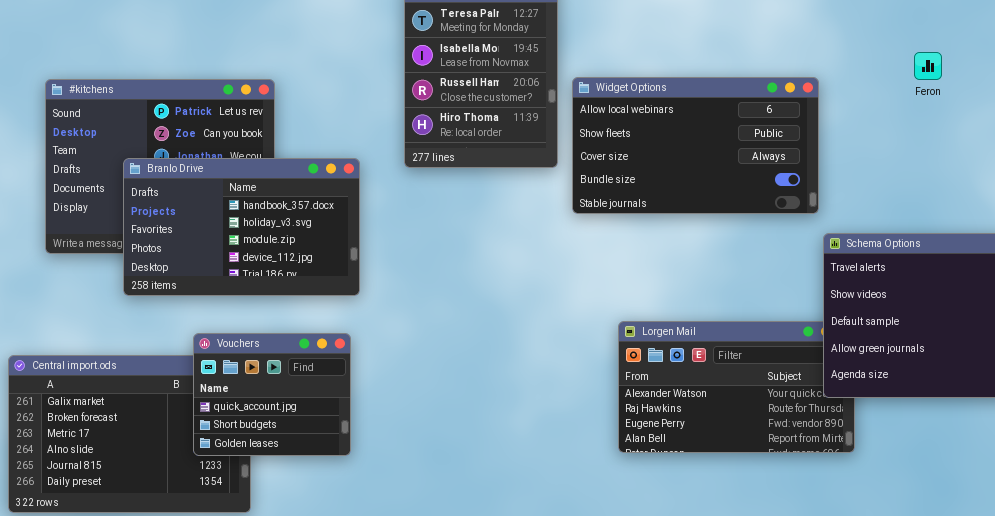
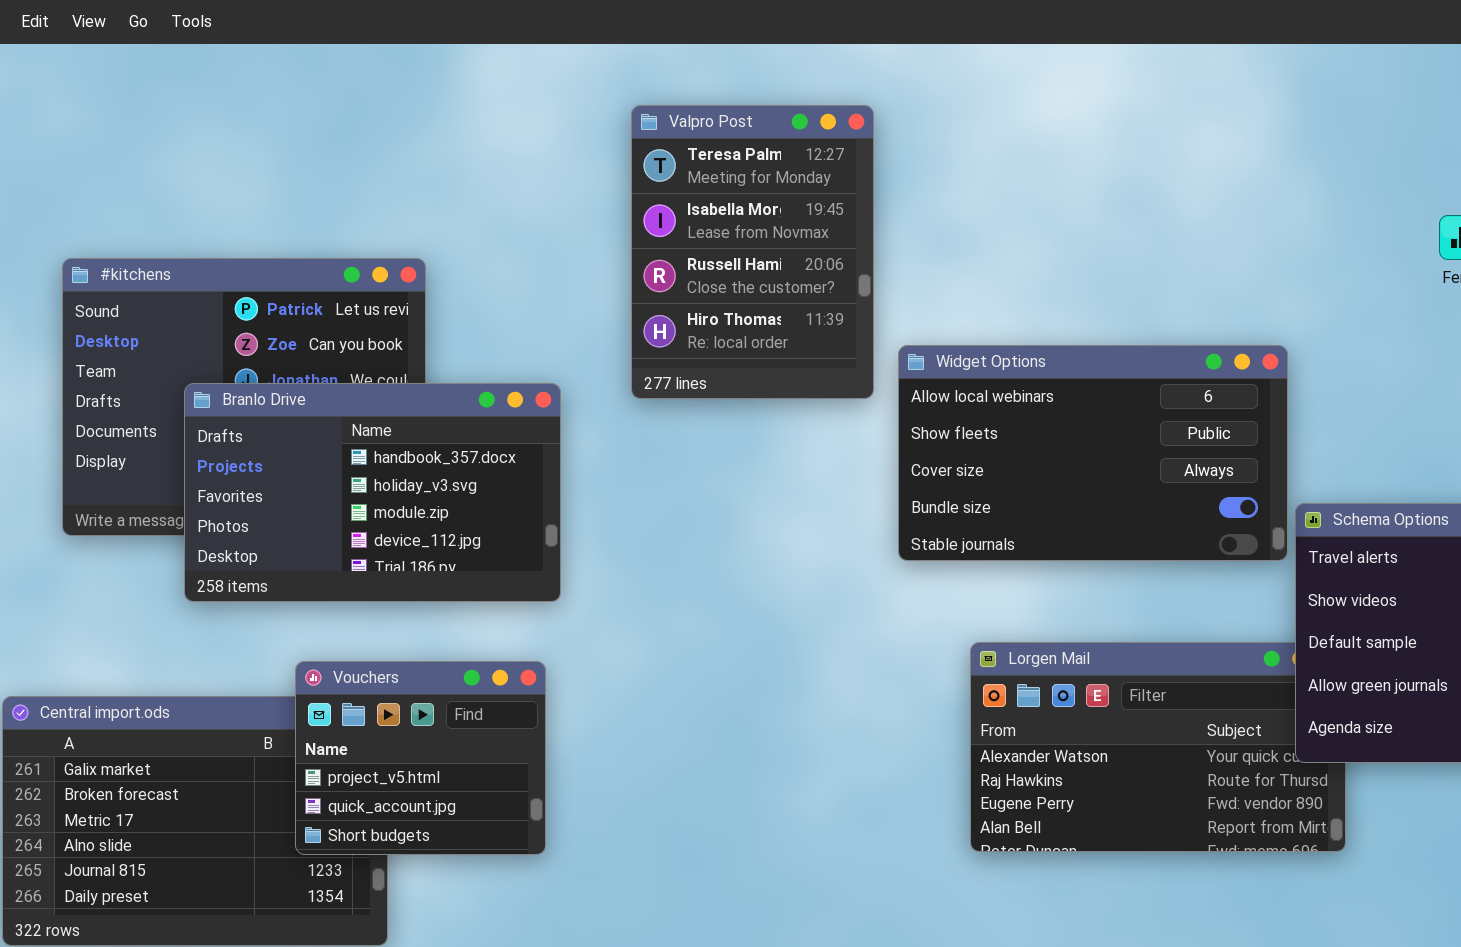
Widget Options: [572,77,819,214] -> [898,345,1288,561], moved
Vouchers: [193,333,351,456] -> [295,661,546,855], scrolled up 1 row

